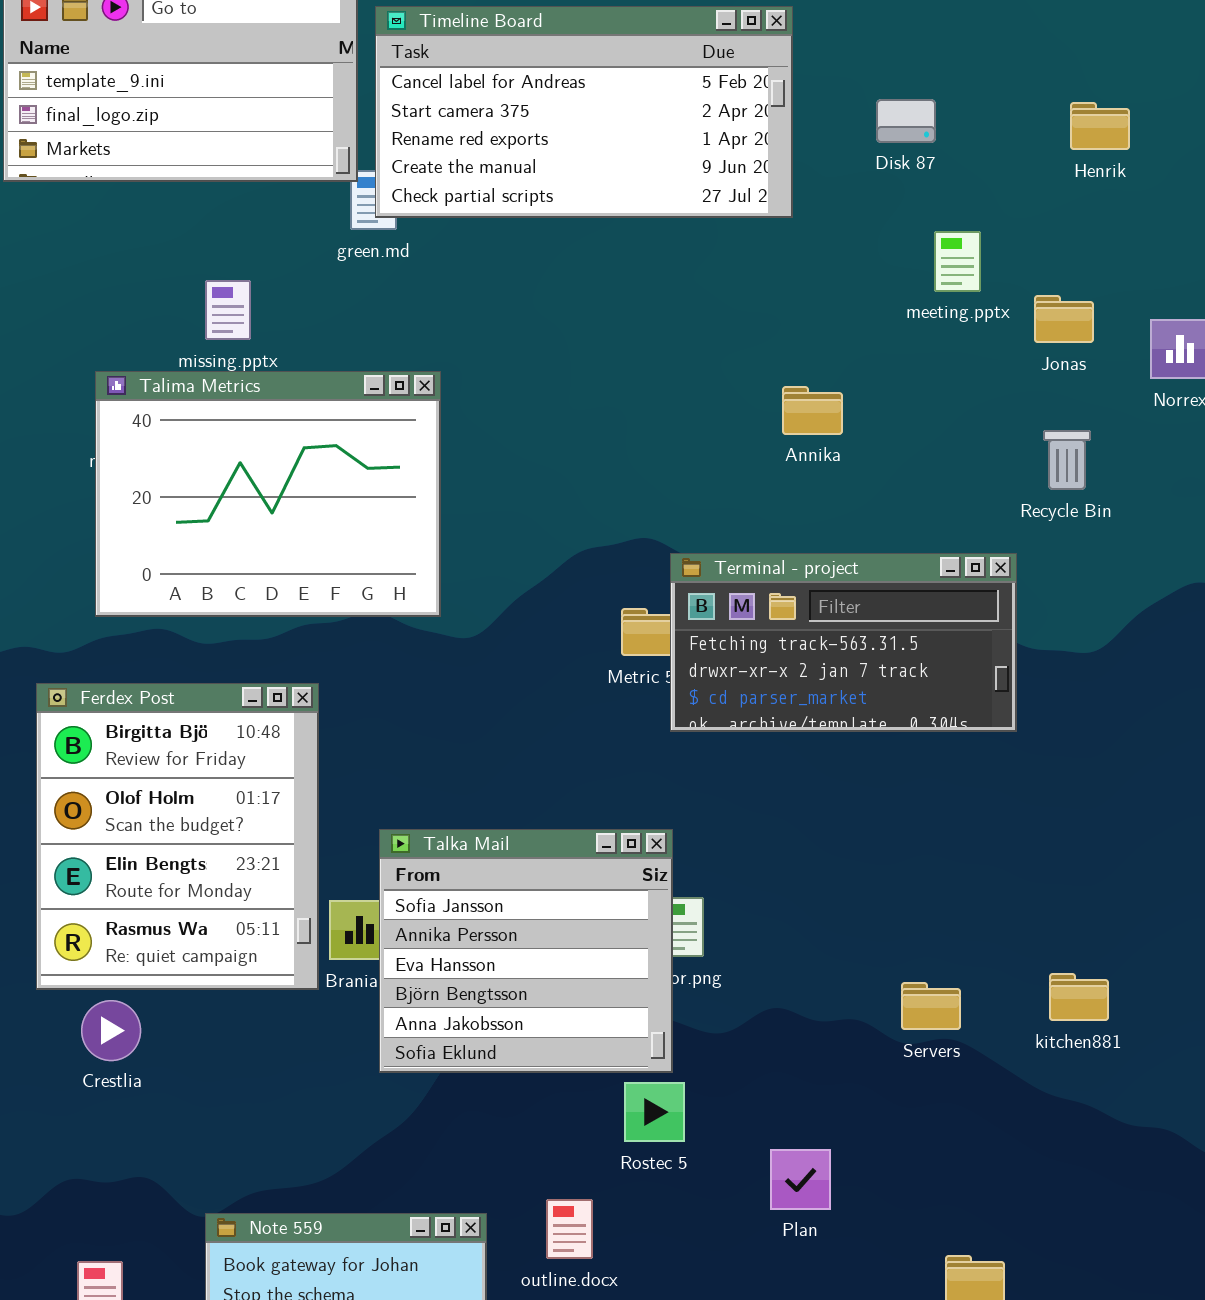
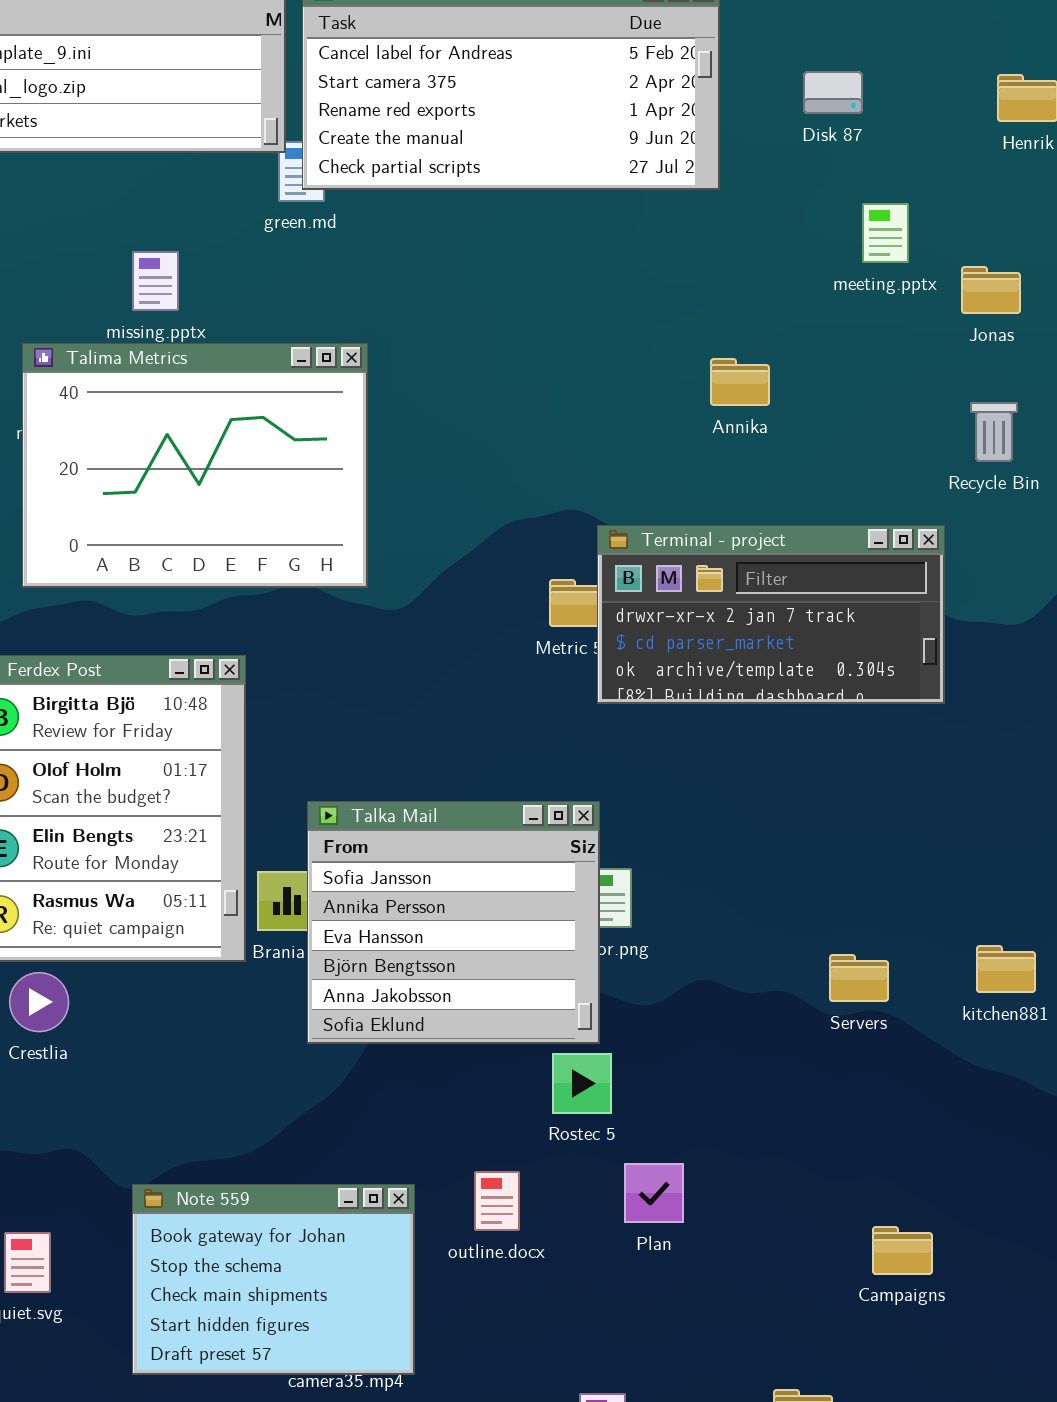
Terminal - project: [670,553,1017,732] -> [597,525,945,704], scrolled down 1 row
Plan: [770,1149,831,1210] -> [624,1163,684,1223], moved

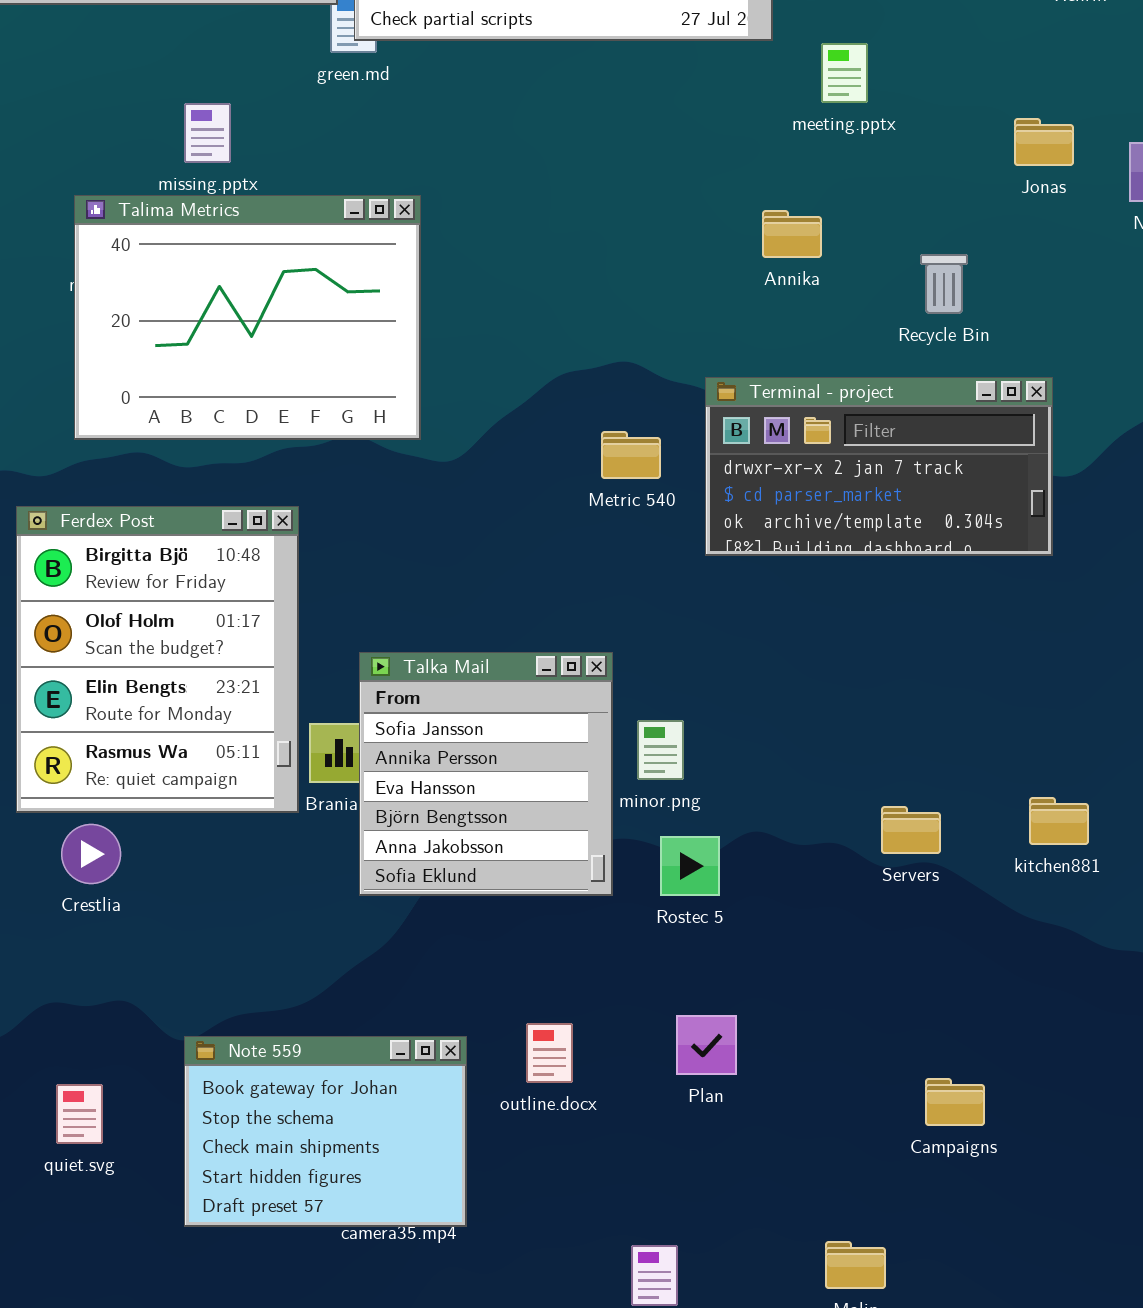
meeting.pptx: [862,203,909,263] -> [821,43,868,103], moved
Recycle Bin: [970,402,1018,462] -> [920,254,968,314], moved
Terminal - project: [597,525,945,704] -> [705,377,1053,556], moved
Talka Mail: [307,801,600,1044] -> [359,652,613,896], resized
Rostec 5: [552,1053,612,1114] -> [660,836,720,896], moved

